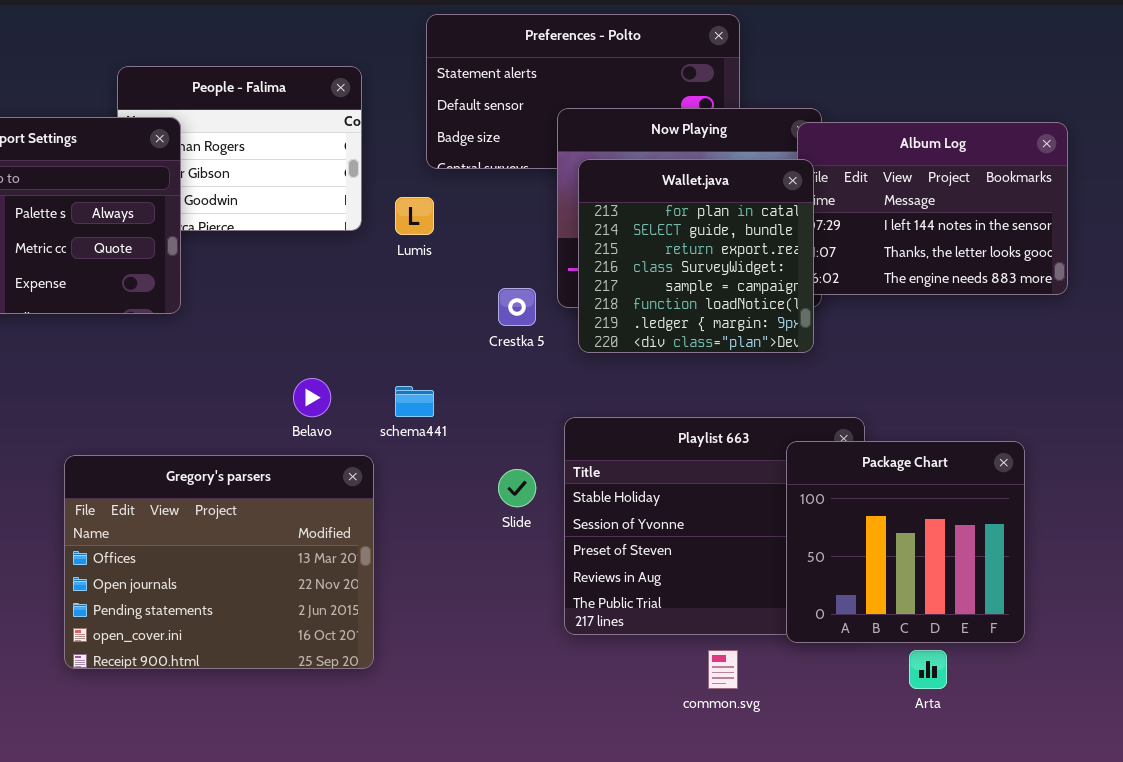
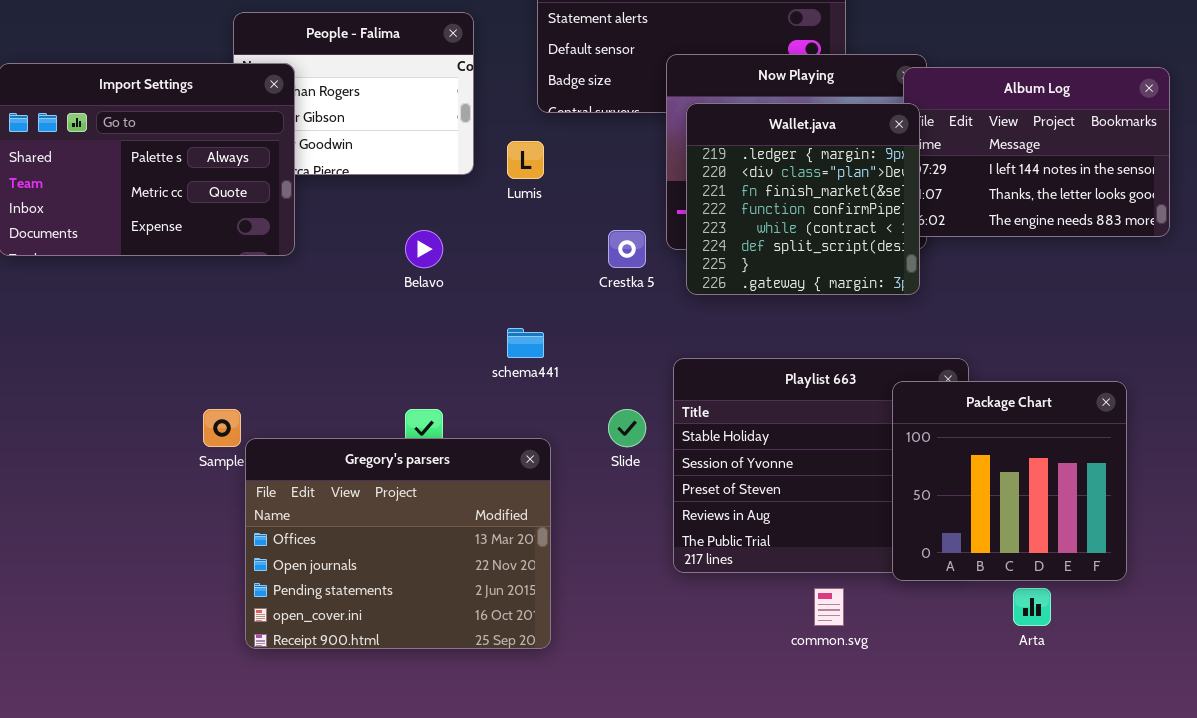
Wallet.java: [578,159,814,353] -> [686,103,920,295], scrolled down 6 rows
Belavo: [293,378,331,417] -> [405,230,443,268], moved
Gregory's parsers: [64,455,374,669] -> [245,438,551,649], moved

